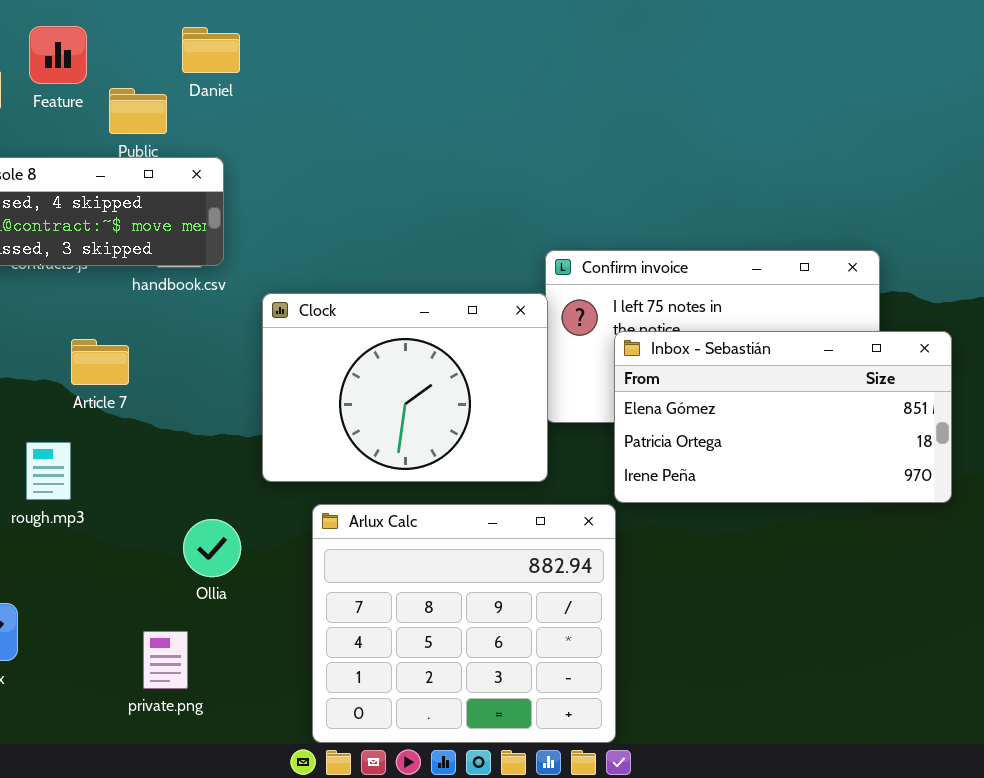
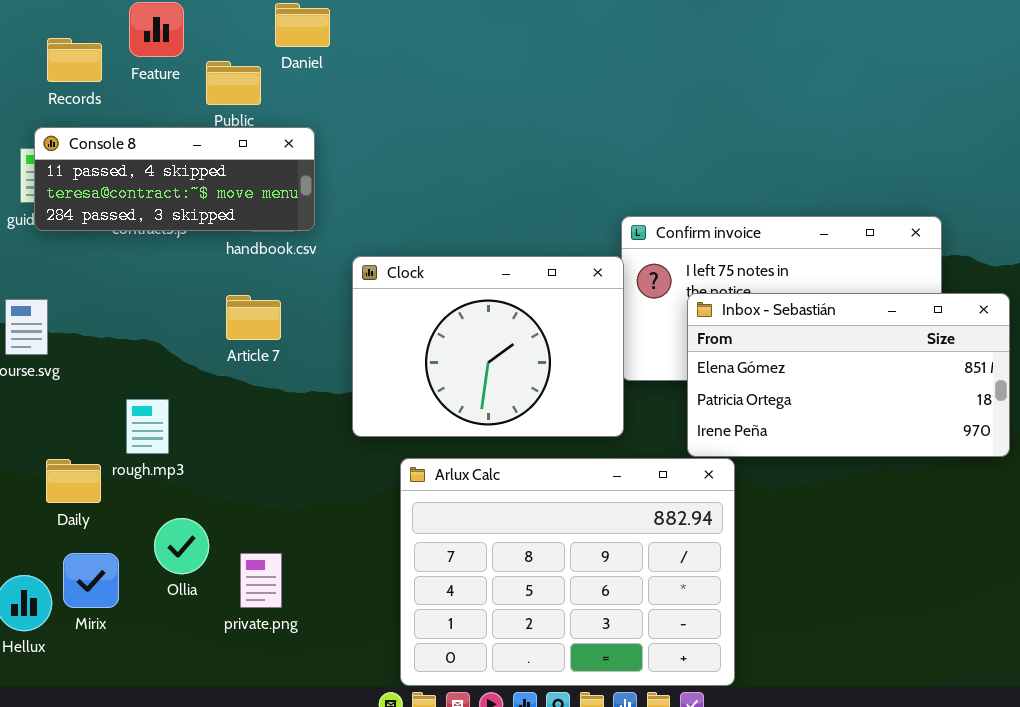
Article 7: [71,339,129,385] -> [226,295,281,340], moved
Arlux Calc: [312,504,616,743] -> [400,458,735,686], resized
Ollia: [183,519,241,577] -> [154,518,209,574], moved
private.png: [143,631,188,689] -> [240,553,282,608], moved

